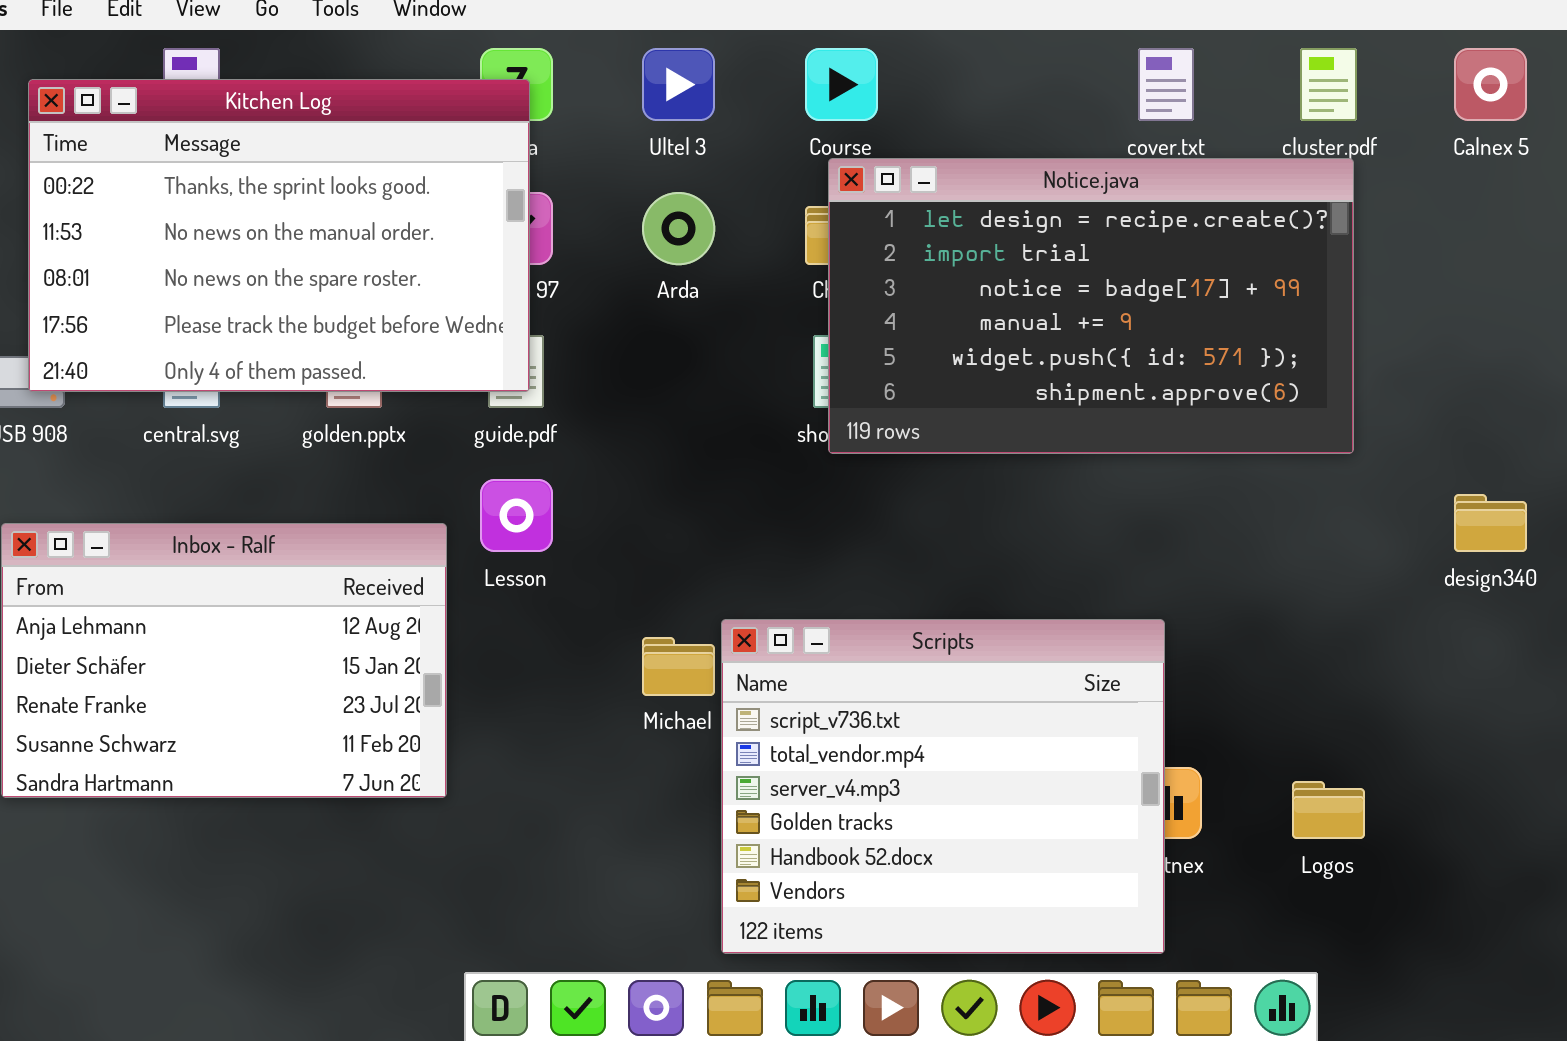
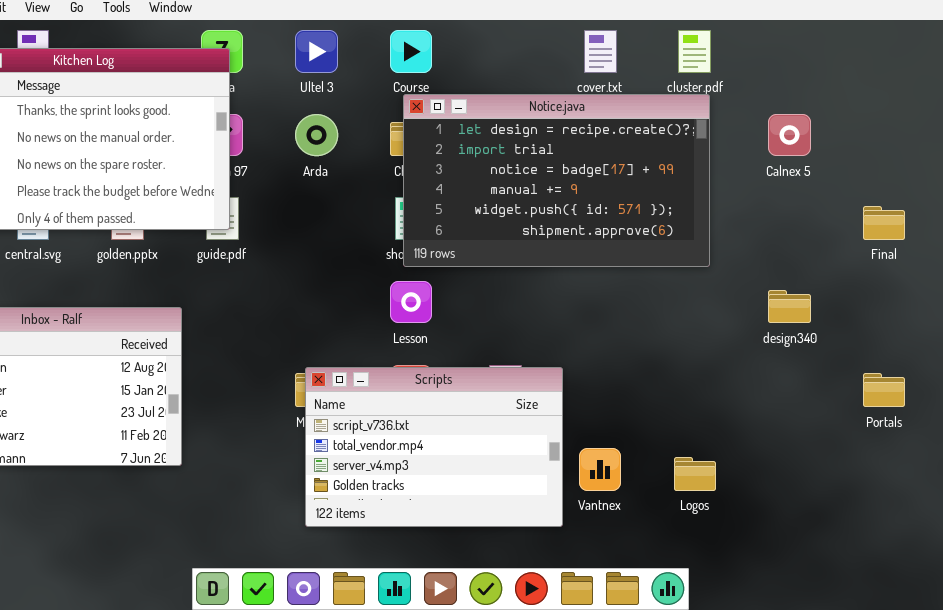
Calnex 5: [1454,48,1527,121] -> [768,114,811,156], moved
Lesson: [480,479,553,552] -> [390,281,432,323], moved
Scripts: [721,619,1165,954] -> [305,367,563,527], moved, resized

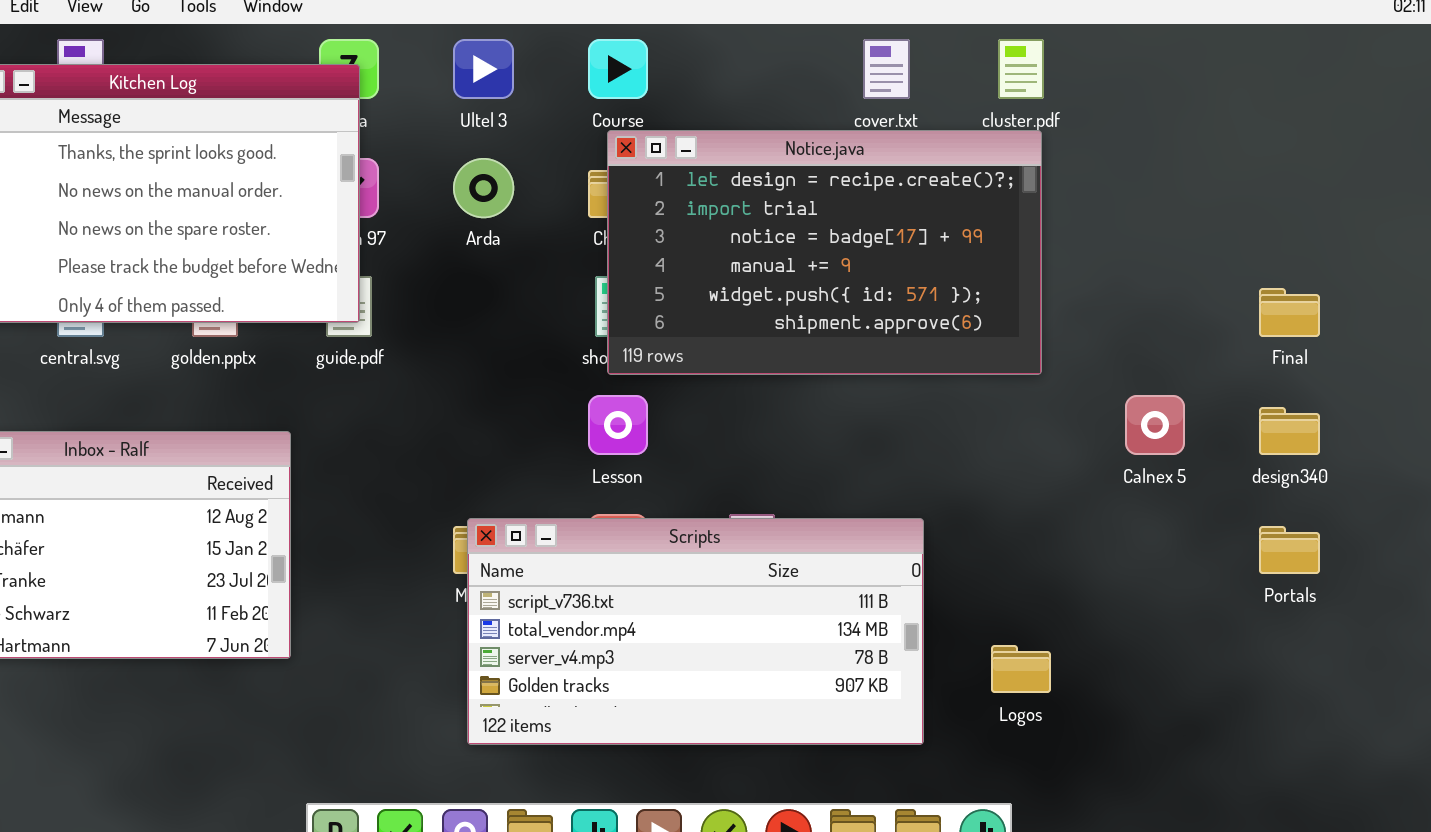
Calnex 5: [768,114,811,156] -> [1125,395,1185,455], moved
design340: [768,290,811,323] -> [1259,407,1320,455], moved
Scripts: [305,367,563,527] -> [467,518,924,745], resized

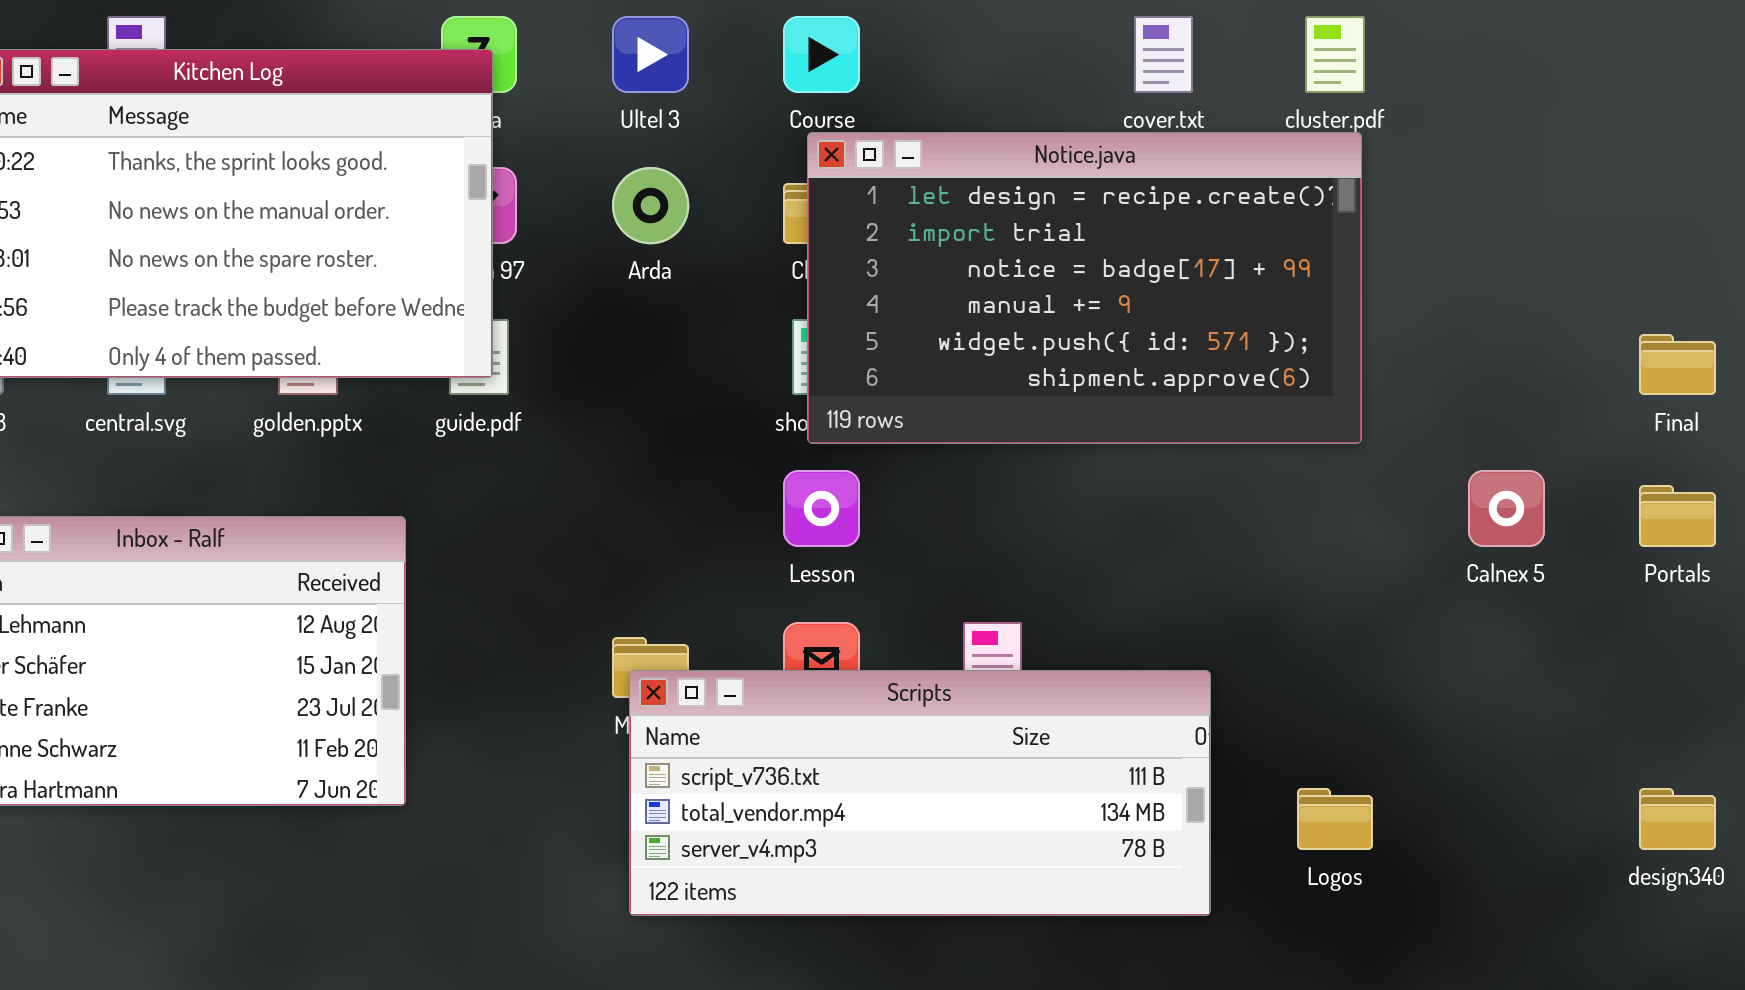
design340: [1259,407,1320,455] -> [1639,788,1716,850], moved
Scripts: [467,518,924,745] -> [629,670,1211,916], resized
Portals: [1259,526,1320,574] -> [1639,485,1716,547], moved

